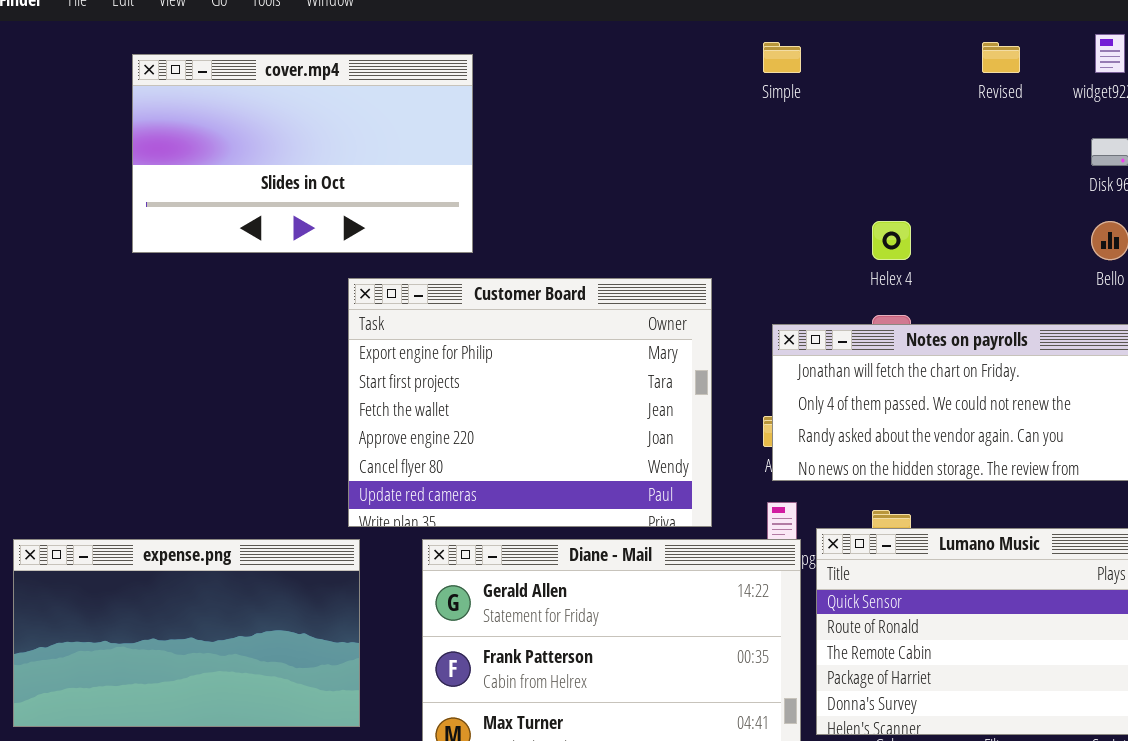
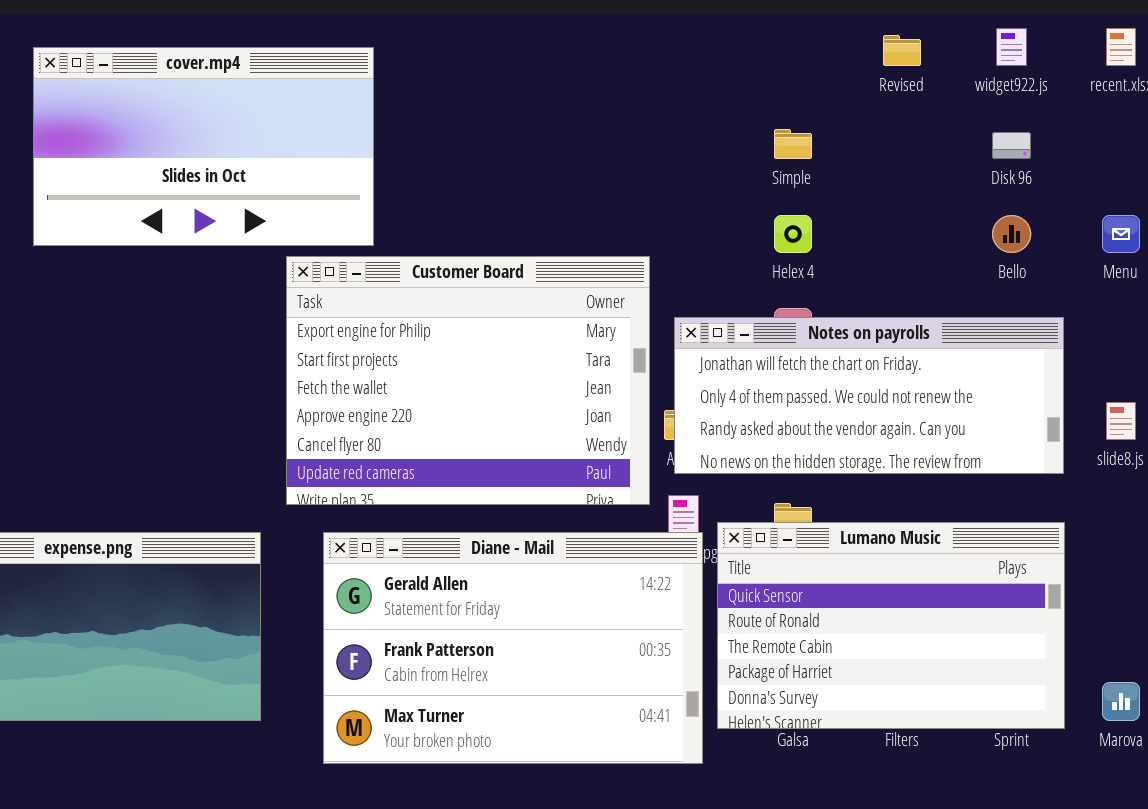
Simple: [763,42,801,73] -> [774,129,812,159], moved
Customer Board: [348,278,712,527] -> [286,256,650,505], moved

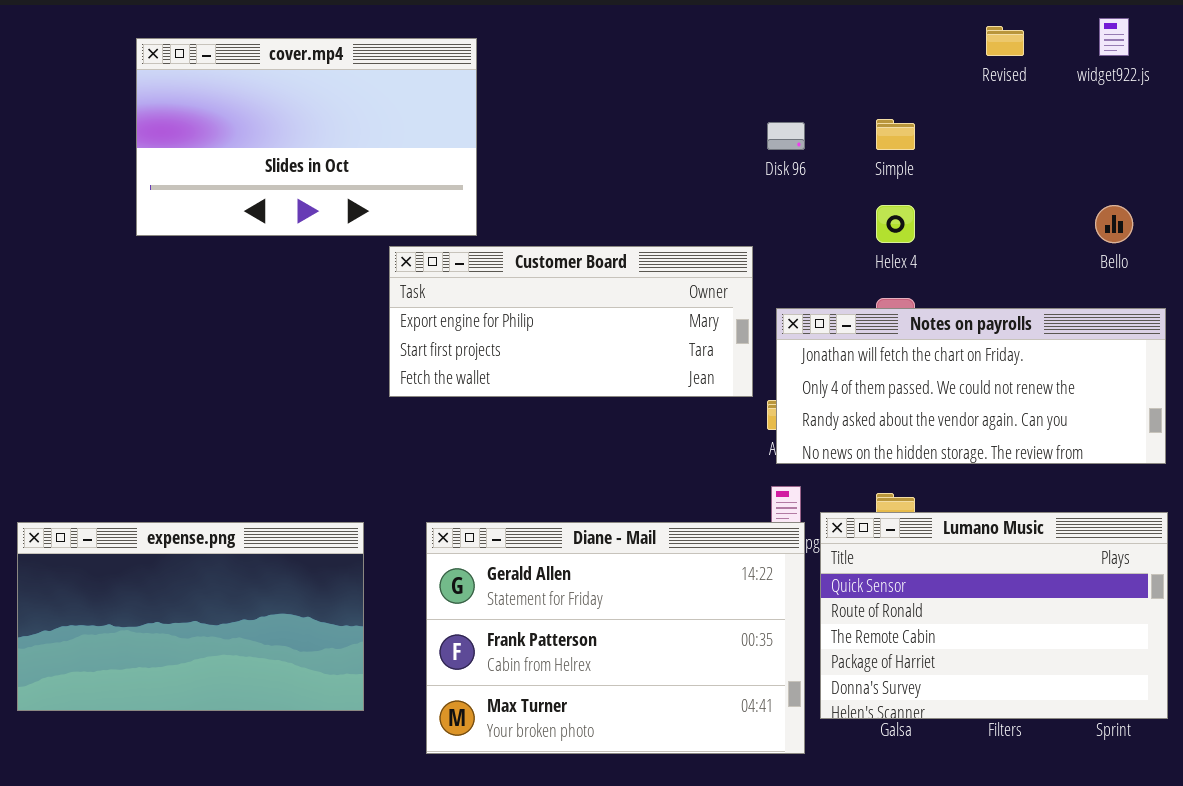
Disk 96: [992,132,1031,159] -> [767,122,805,150], moved
Customer Board: [286,256,650,505] -> [389,246,753,397], resized

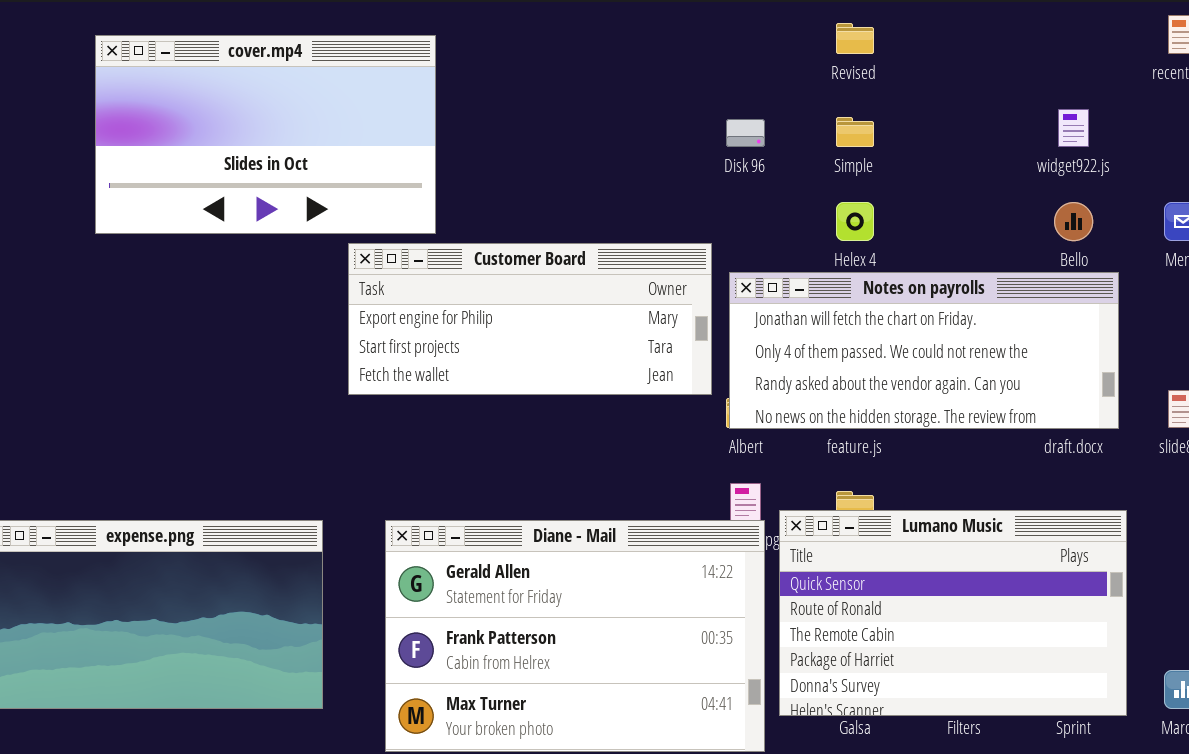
widget922.js: [1099,18,1129,56] -> [1058,109,1089,147], moved
Revised: [986,26,1024,56] -> [836,23,874,54], moved
Notes on payrolls: [776,308,1166,464] -> [729,272,1119,429], moved

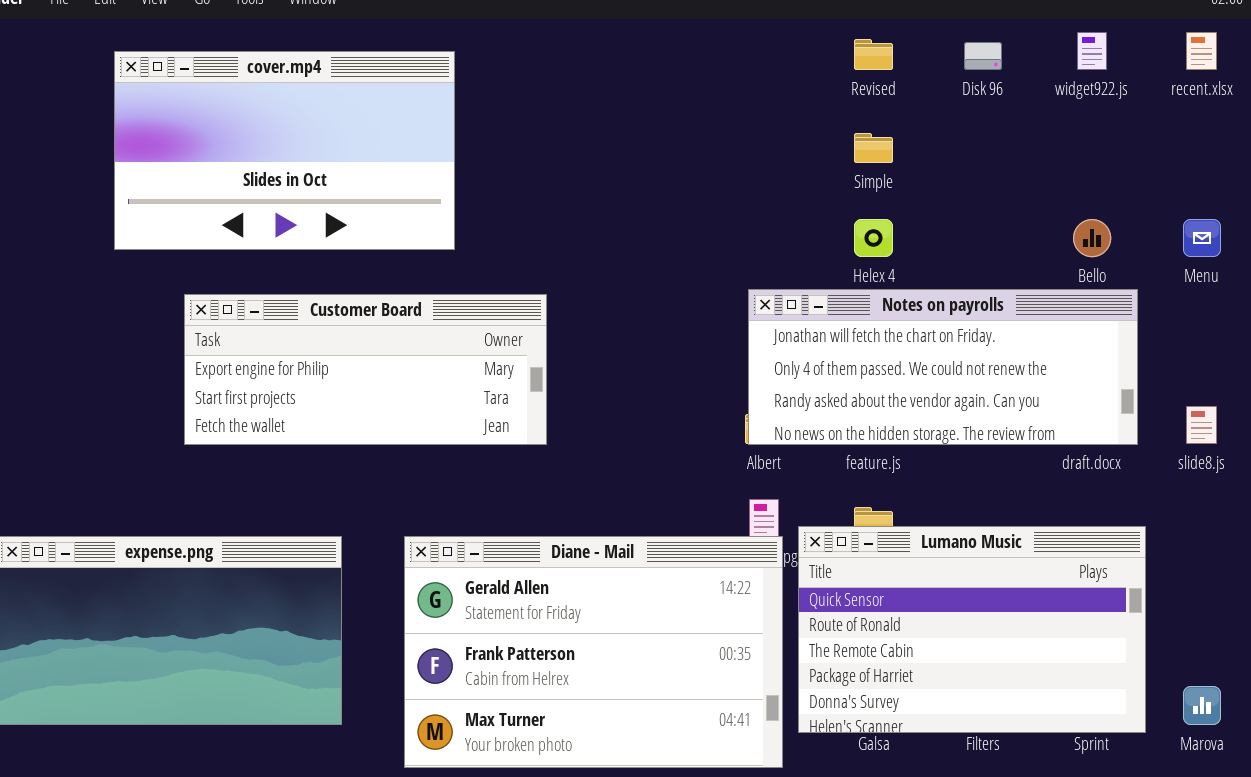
widget922.js: [1058,109,1089,147] -> [1077,32,1107,70], moved
Disk 96: [726,119,765,147] -> [964,42,1002,70], moved
Customer Board: [348,243,712,395] -> [184,294,547,445], moved

